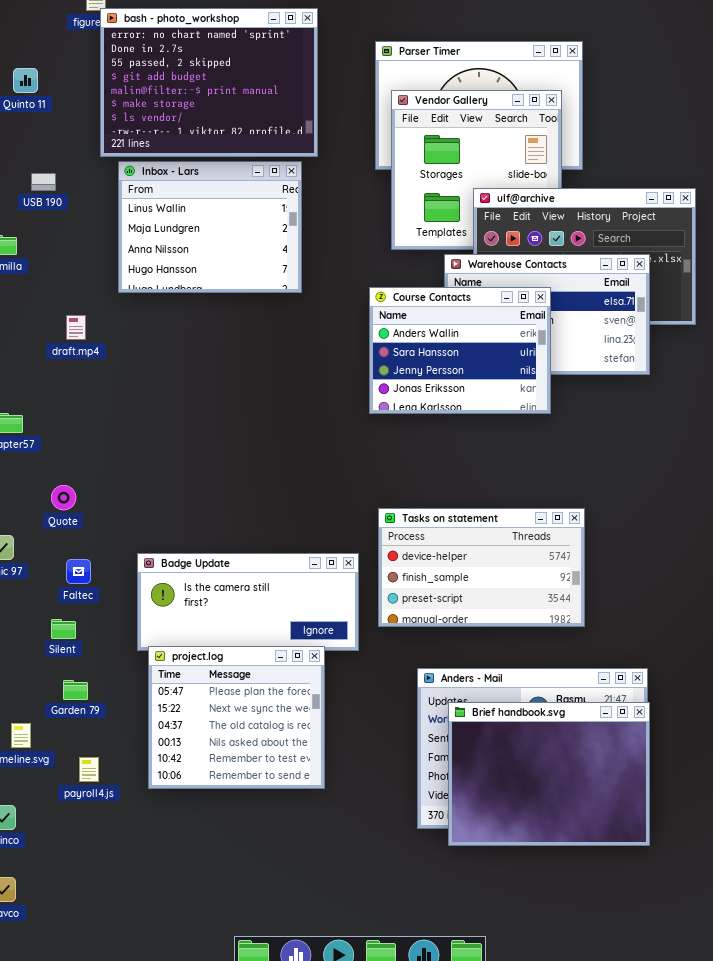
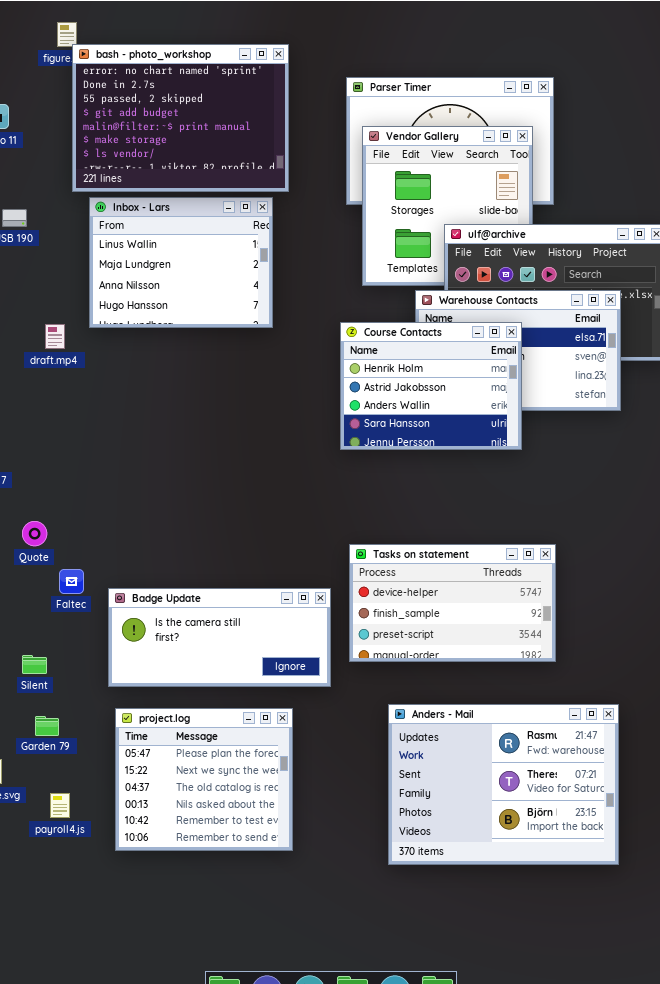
Course Contacts: [369,287,551,414] -> [340,322,522,450], scrolled up 2 rows
draft.mp4: [66,315,86,340] -> [45,324,65,349], moved
Faltec: [66,559,91,584] -> [59,569,84,594], moved
project.log: [148,646,325,789] -> [115,708,293,851], moved
Brief handbook.svg: [448,702,650,846] -> none, closed

